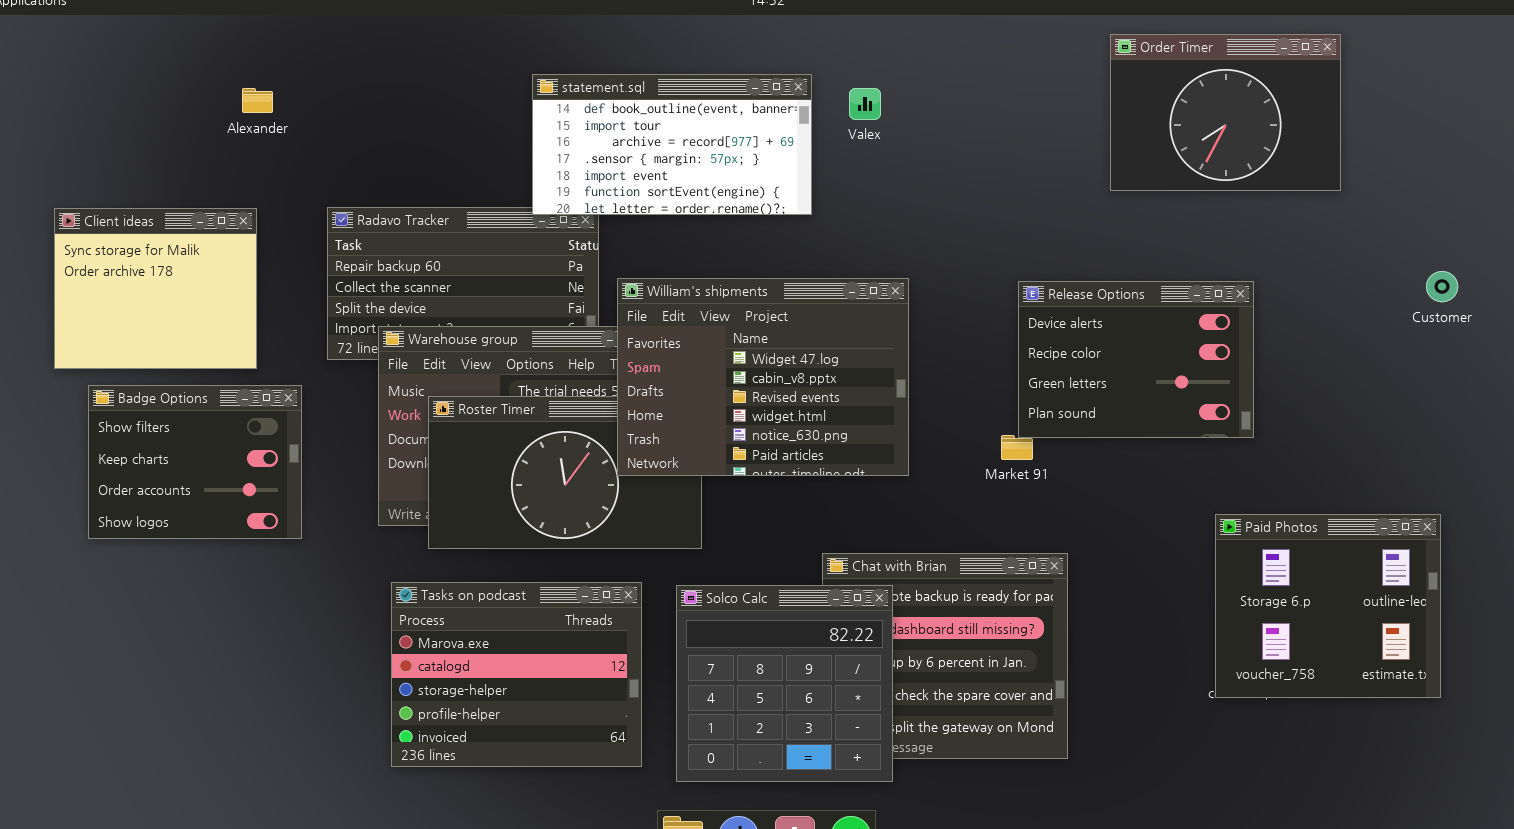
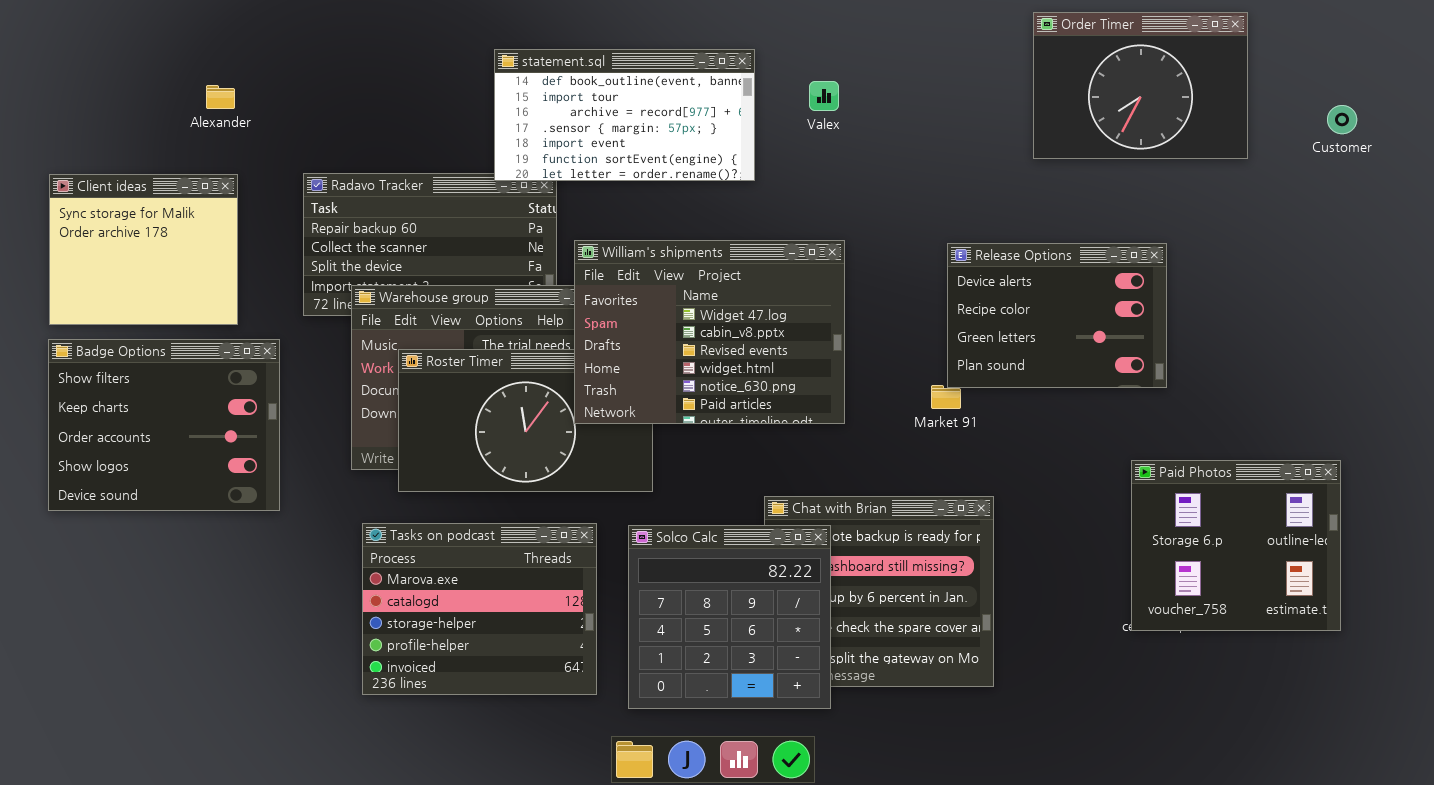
Alexander: [242,88,273,113] -> [206,85,235,109], moved
Valex: [849,88,881,120] -> [809,81,839,111], moved
Customer: [1426,271,1458,302] -> [1327,105,1357,134], moved
Badge Options: [88,385,302,539] -> [48,339,280,511], resized

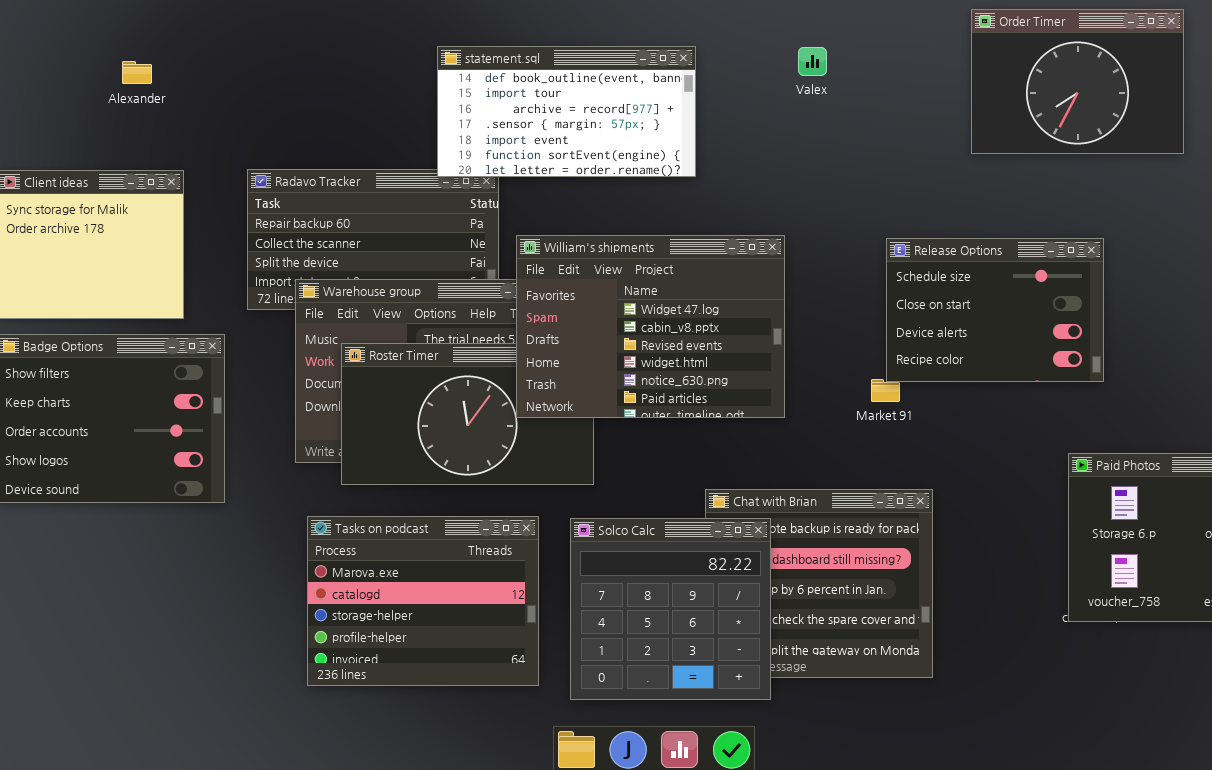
Valex: [809,81,839,111] -> [798,47,827,76], moved
Alexander: [206,85,235,109] -> [122,61,152,84], moved
Release Options: [947,243,1167,388] -> [886,238,1104,382], scrolled up 2 rows

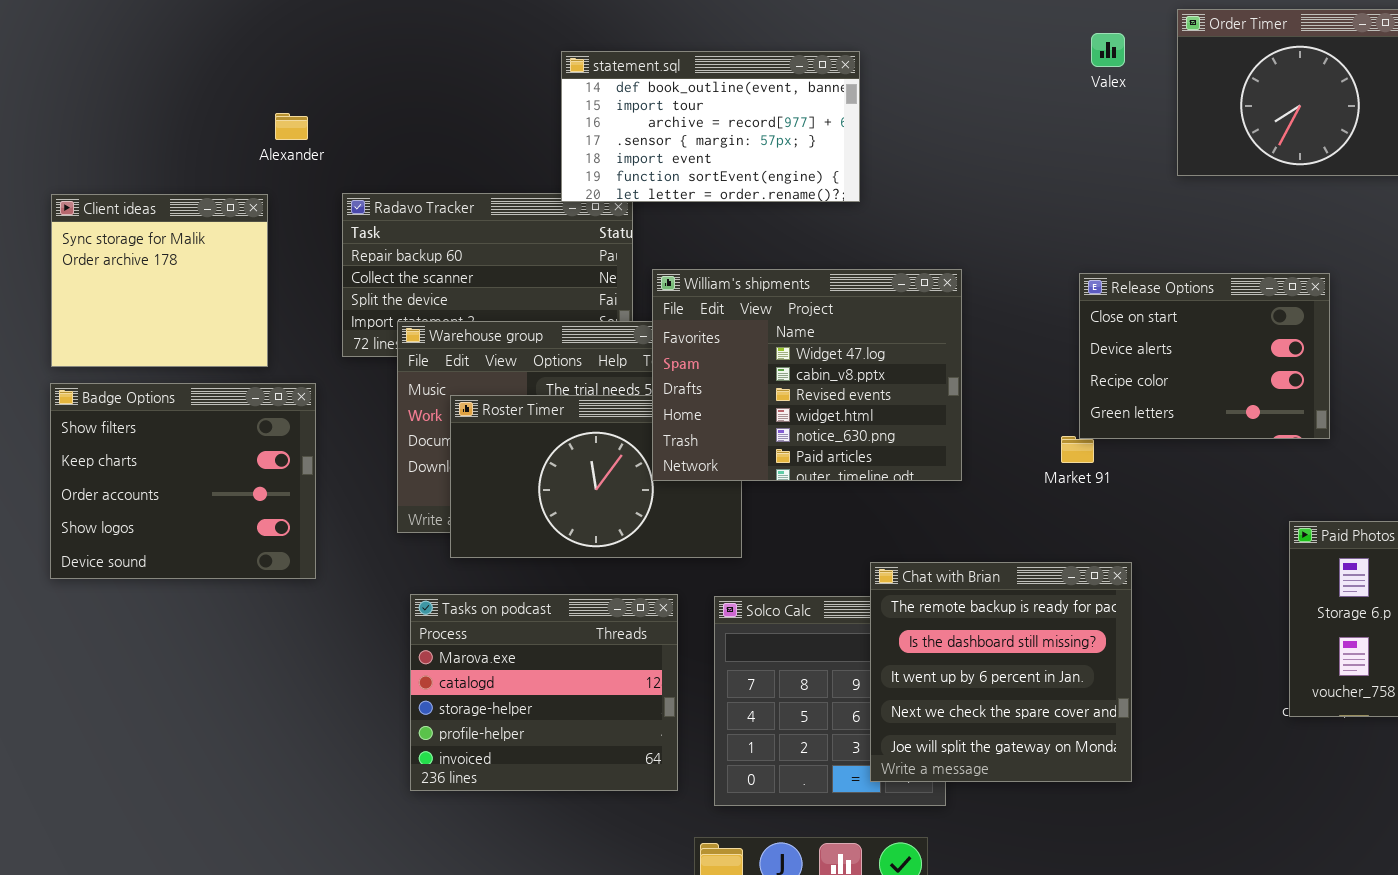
Valex: [798,47,827,76] -> [1091,33,1125,67], moved
Alexander: [122,61,152,84] -> [275,113,308,140], moved
Release Options: [886,238,1104,382] -> [1079,273,1330,439], scrolled down 1 row
Chat with Brian: [705,489,933,678] -> [870,562,1132,782], raised

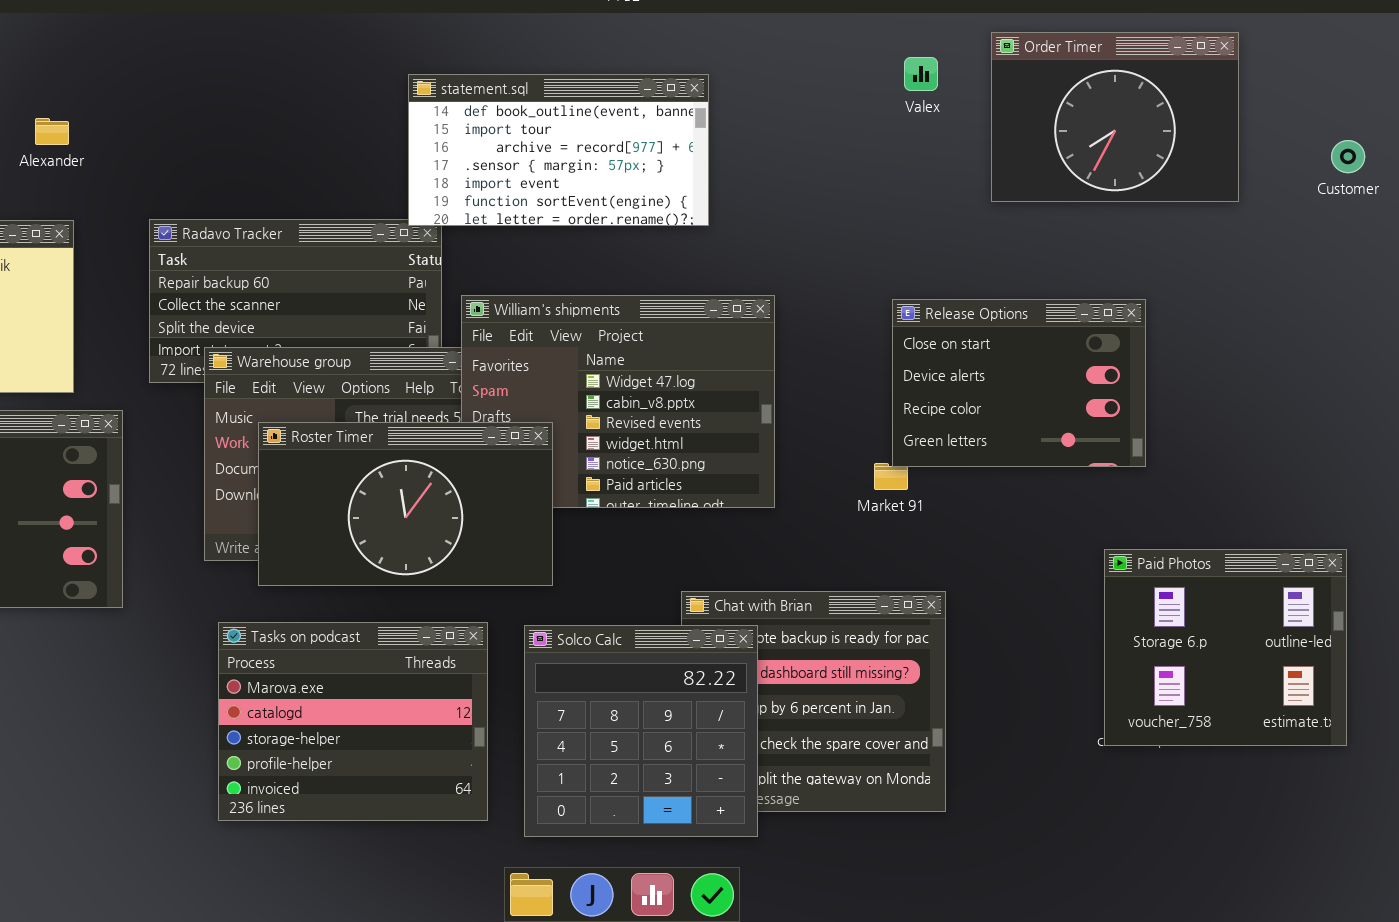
statement.sql: [561,51,860,202] -> [408,74,709,226], moved
Alexander: [275,113,308,140] -> [35,118,69,145], moved
Roster Timer: [450,395,742,558] -> [258,422,553,586], raised
Solco Calc: [714,596,946,806] -> [524,625,758,837], raised

